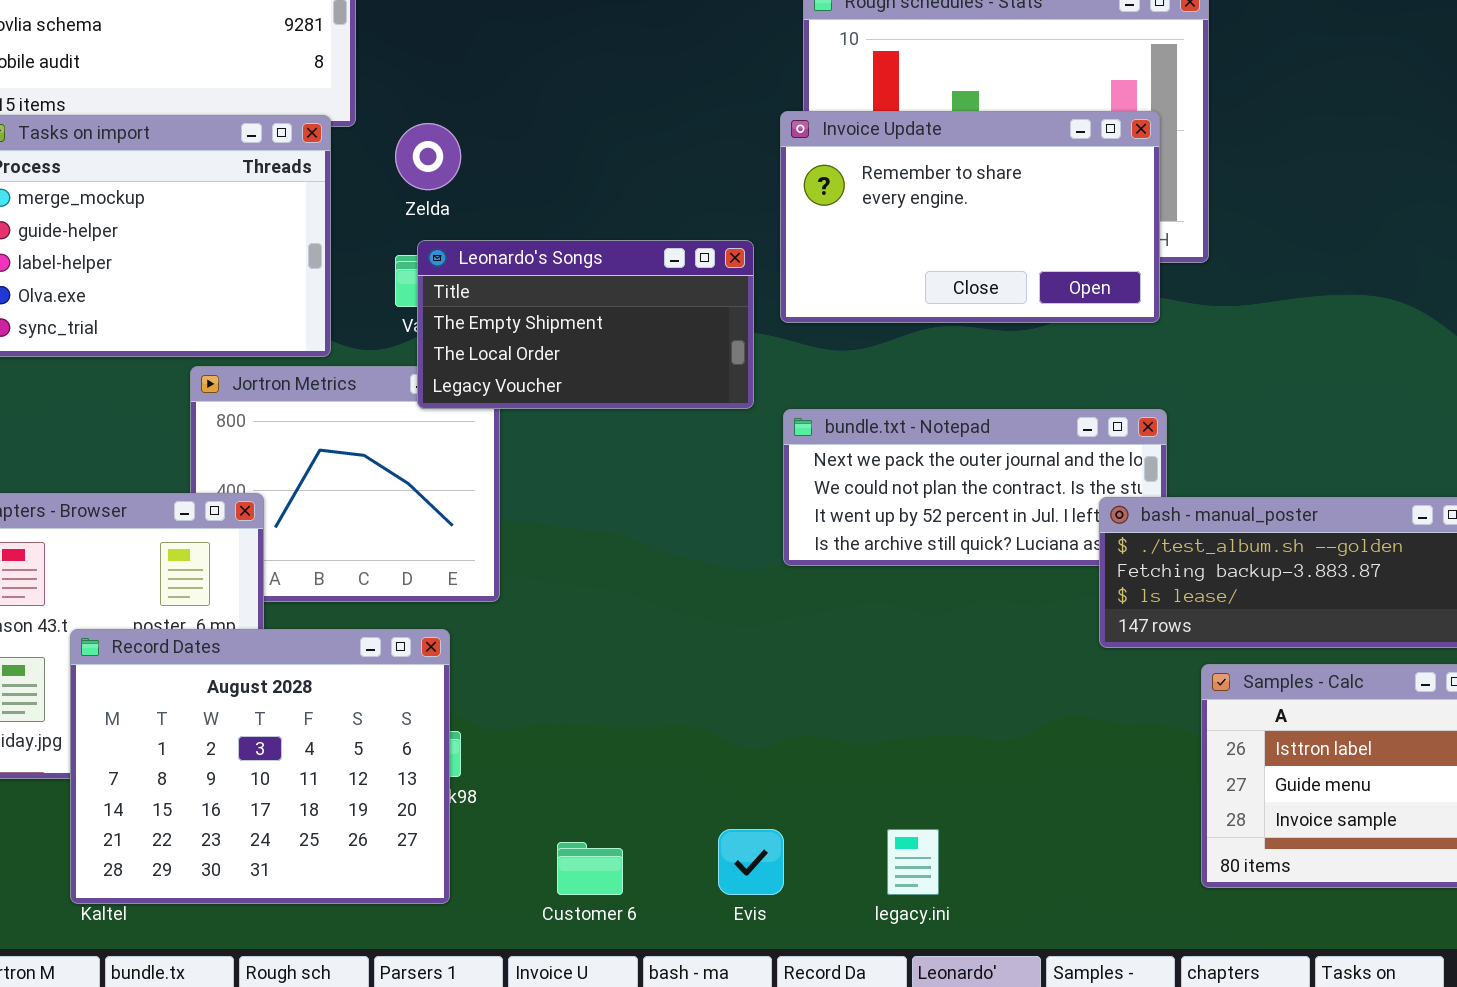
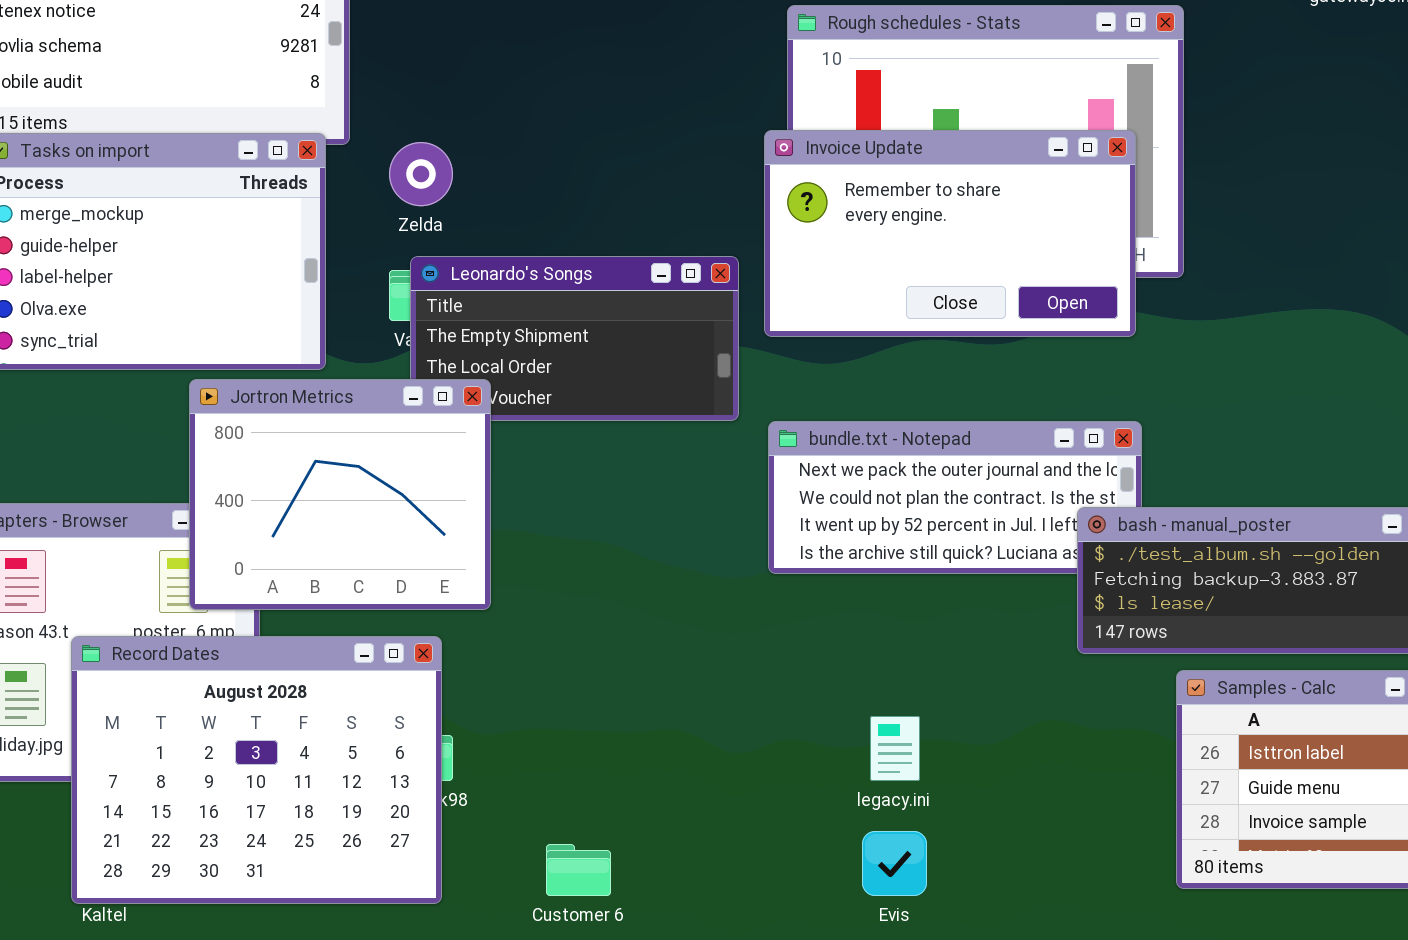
Jortron Metrics: [190,366,500,602] -> [189,379,491,610], raised
Evis: [718,829,784,895] -> [862,831,927,896], moved
legacy.ini: [887,829,939,895] -> [870,716,920,781], moved

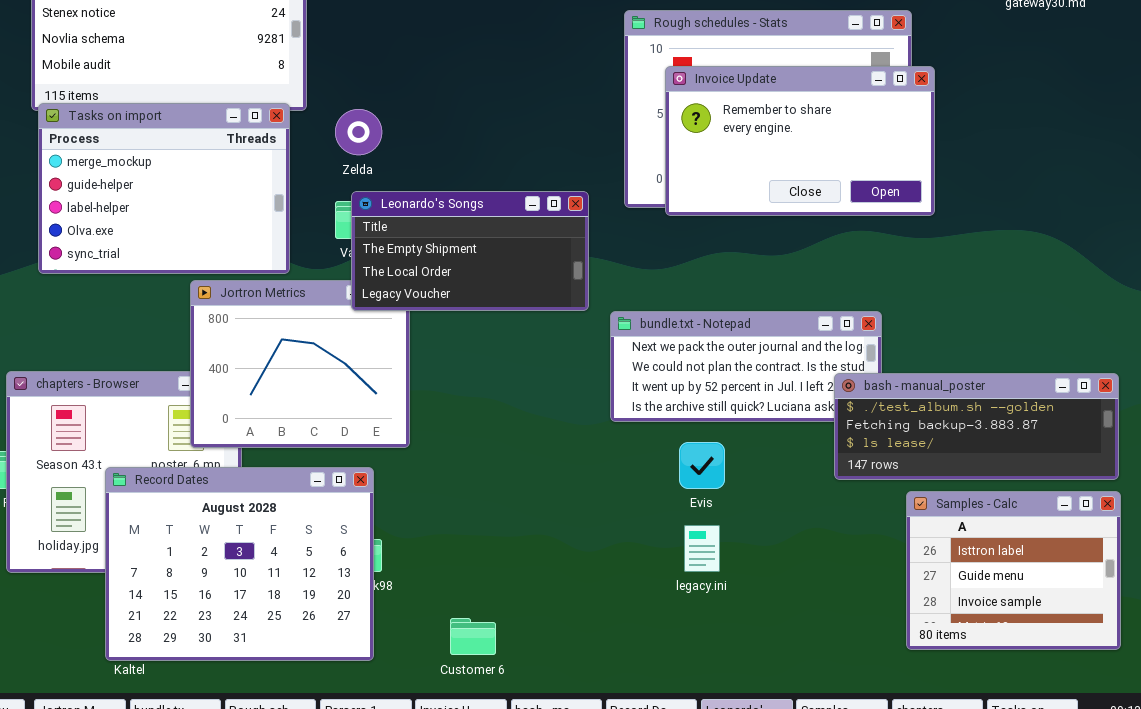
Invoice Update: [764,130,1136,337] -> [665,66,935,216], moved
Leonardo's Songs: [410,256,739,421] -> [351,191,589,311], raised
Evis: [862,831,927,896] -> [679,442,725,489], moved

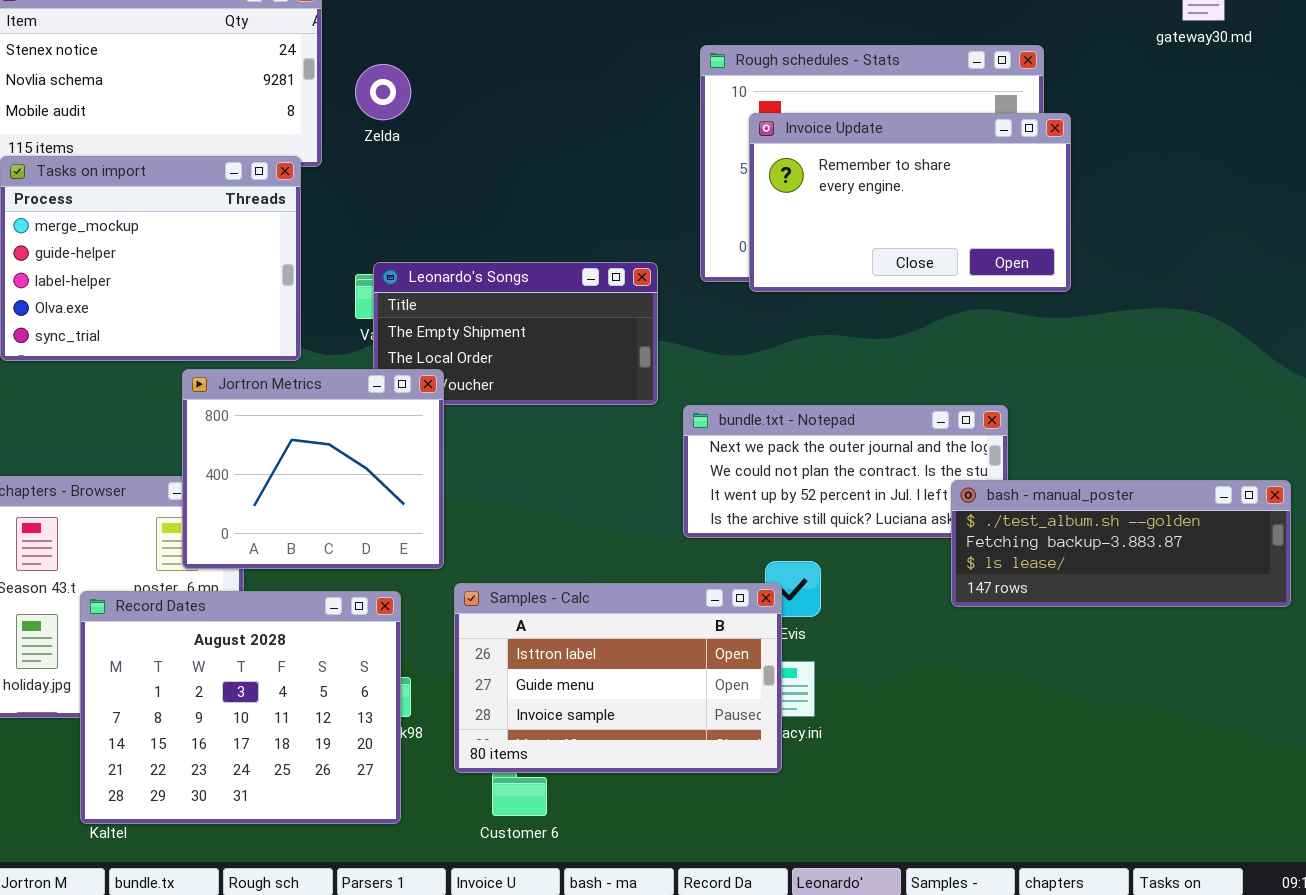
Zelda: [335,109,382,155] -> [355,64,411,120], moved
Jortron Metrics: [190,280,410,448] -> [182,369,444,569], raised
Samples - Calc: [906,491,1121,650] -> [454,583,782,773], moved, resized

